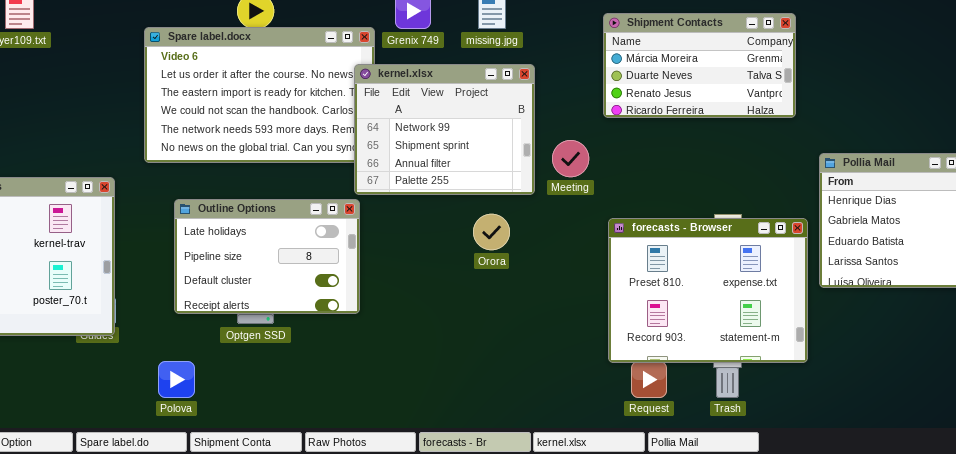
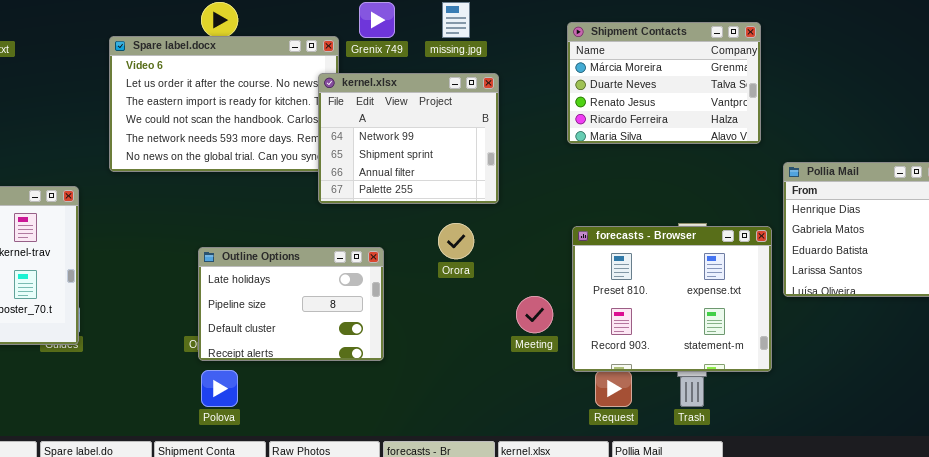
Shipment Contacts: [603,13,796,118] -> [567,22,761,144], resized
Meeting: [552,140,589,177] -> [516,296,553,333], moved
Outline Options: [174,199,360,314] -> [198,247,384,361], moved
Polova: [158,361,195,398] -> [201,370,238,407], moved

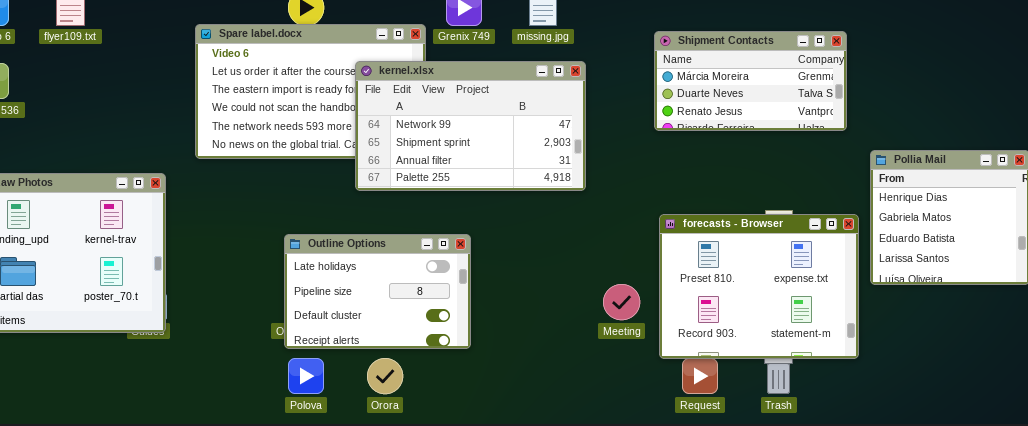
Shipment Contacts: [567,22,761,144] -> [654,31,847,131], resized
kernel.xlsx: [318,73,499,204] -> [355,61,586,191], resized
Orora: [438,223,474,259] -> [367,358,403,394], moved

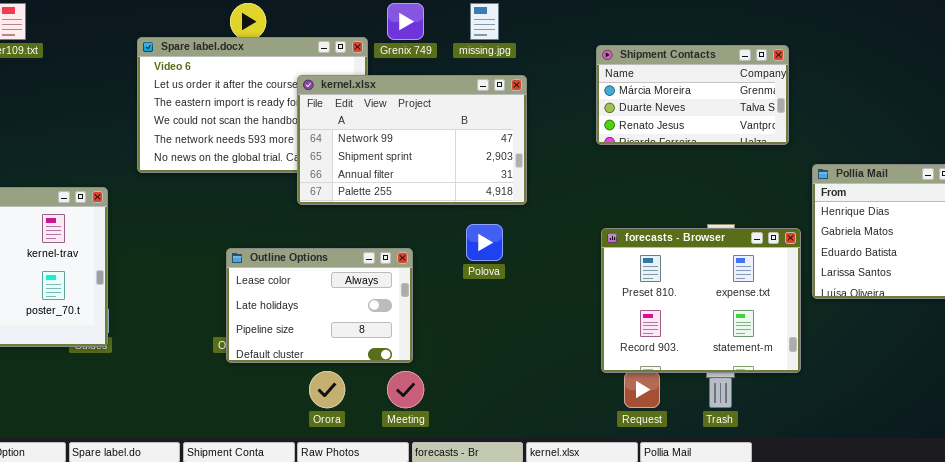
Outline Options: [284,234,471,349] -> [226,248,413,363], scrolled up 1 row
Meeting: [603,284,640,320] -> [387,371,424,408], moved
Polova: [288,358,324,394] -> [466,224,503,261], moved

